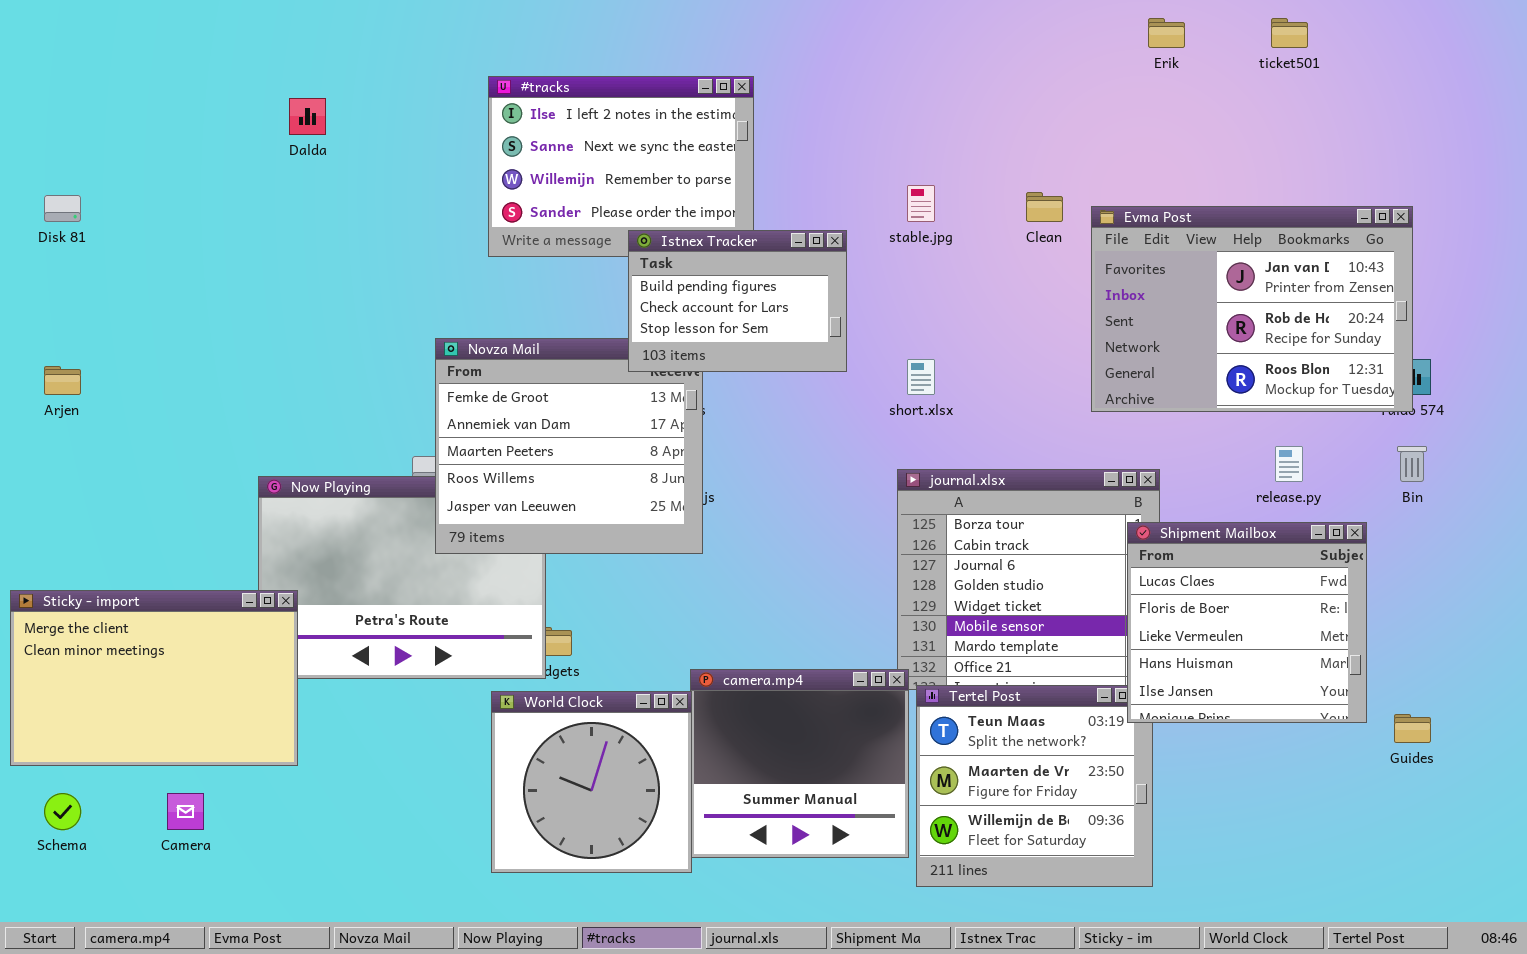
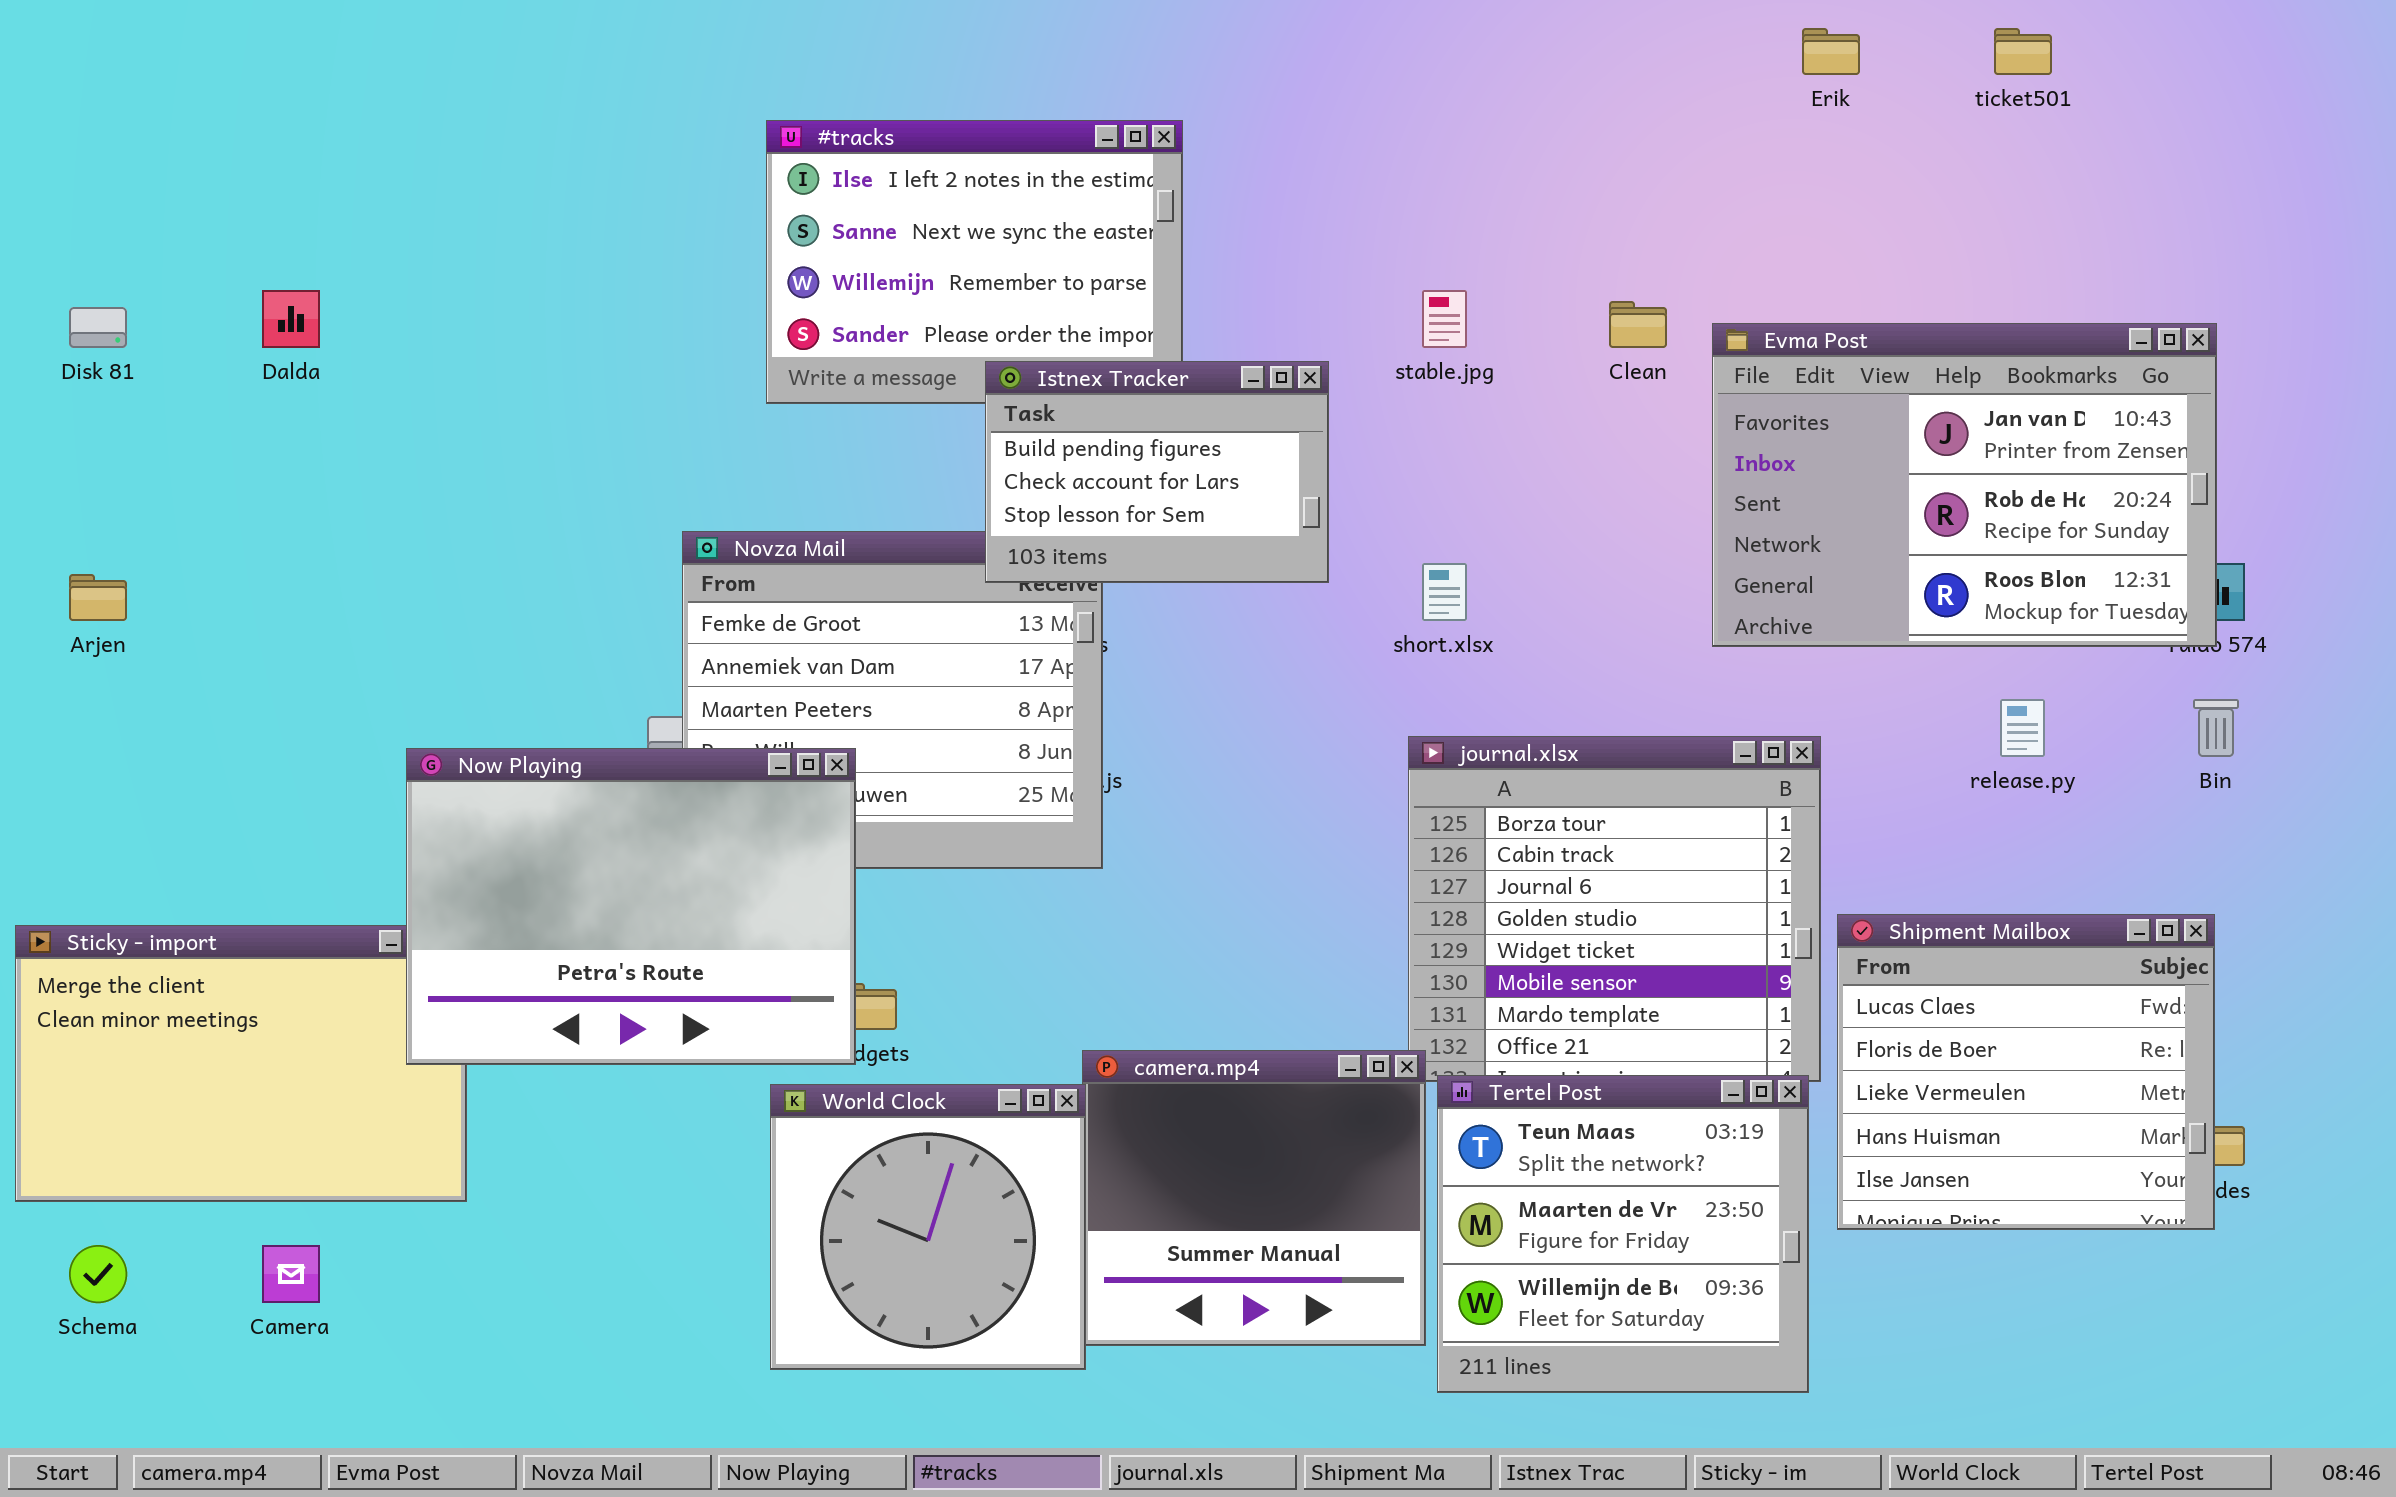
Dalda: [289,98,326,135] -> [262,290,320,348], moved
Now Playing: [258,476,546,679] -> [406,748,856,1065], raised
Shipment Mailbox: [1127,522,1367,723] -> [1837,914,2215,1230], moved

